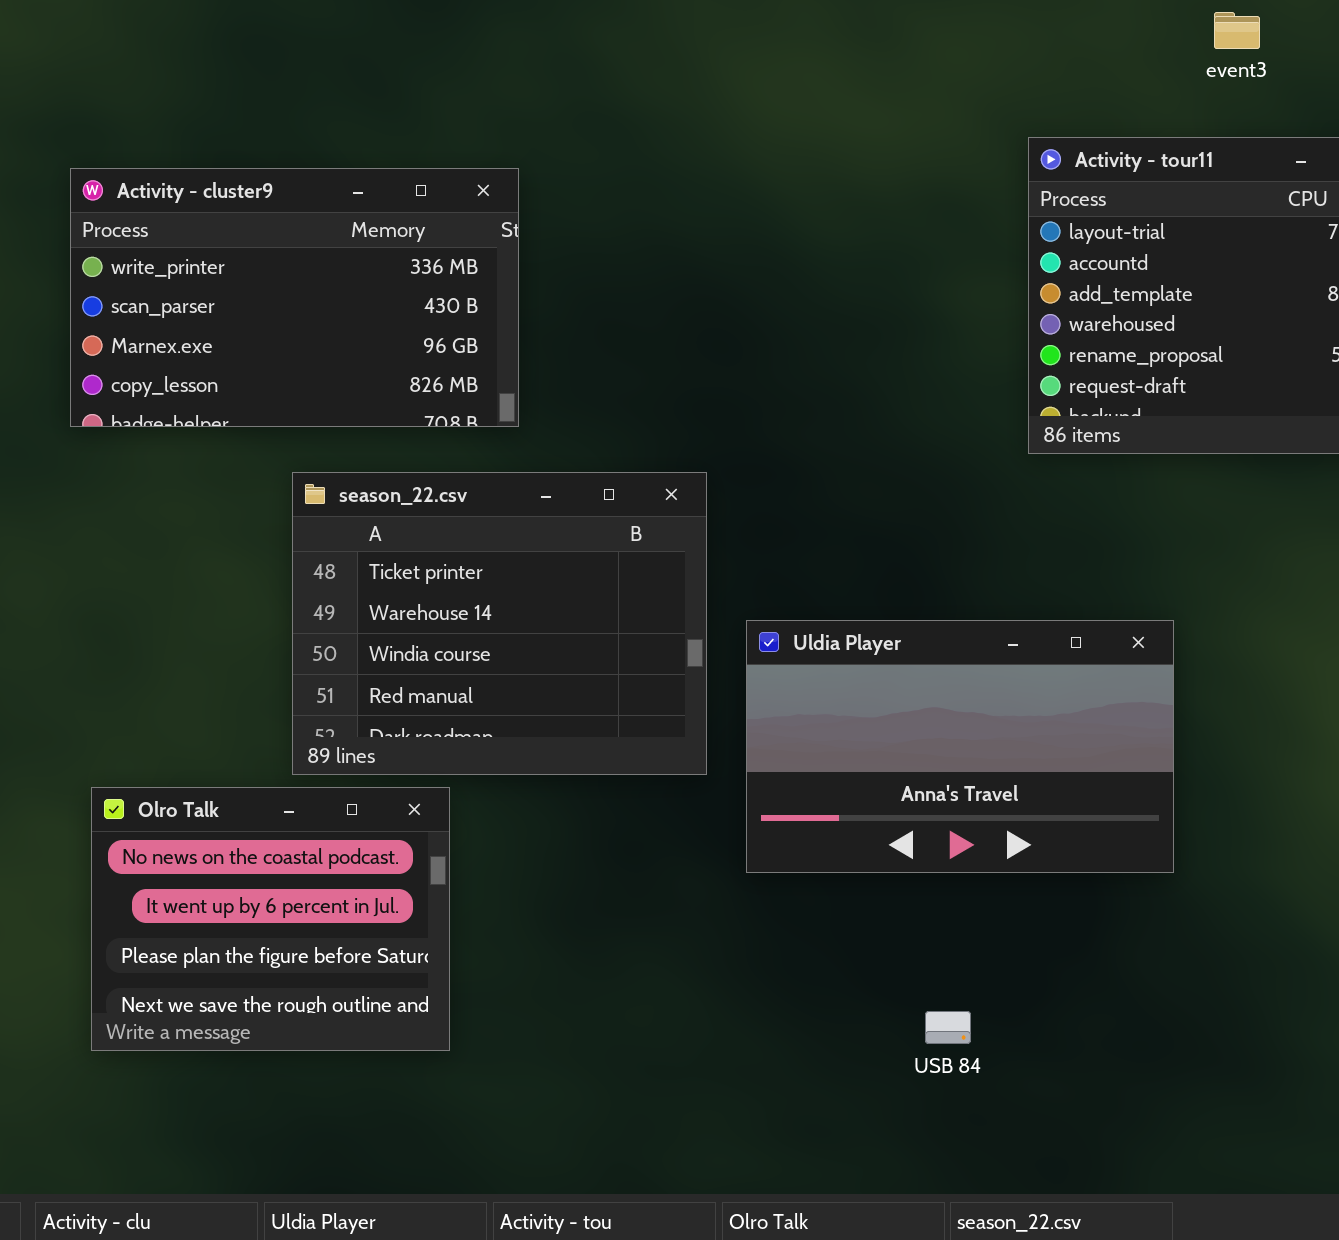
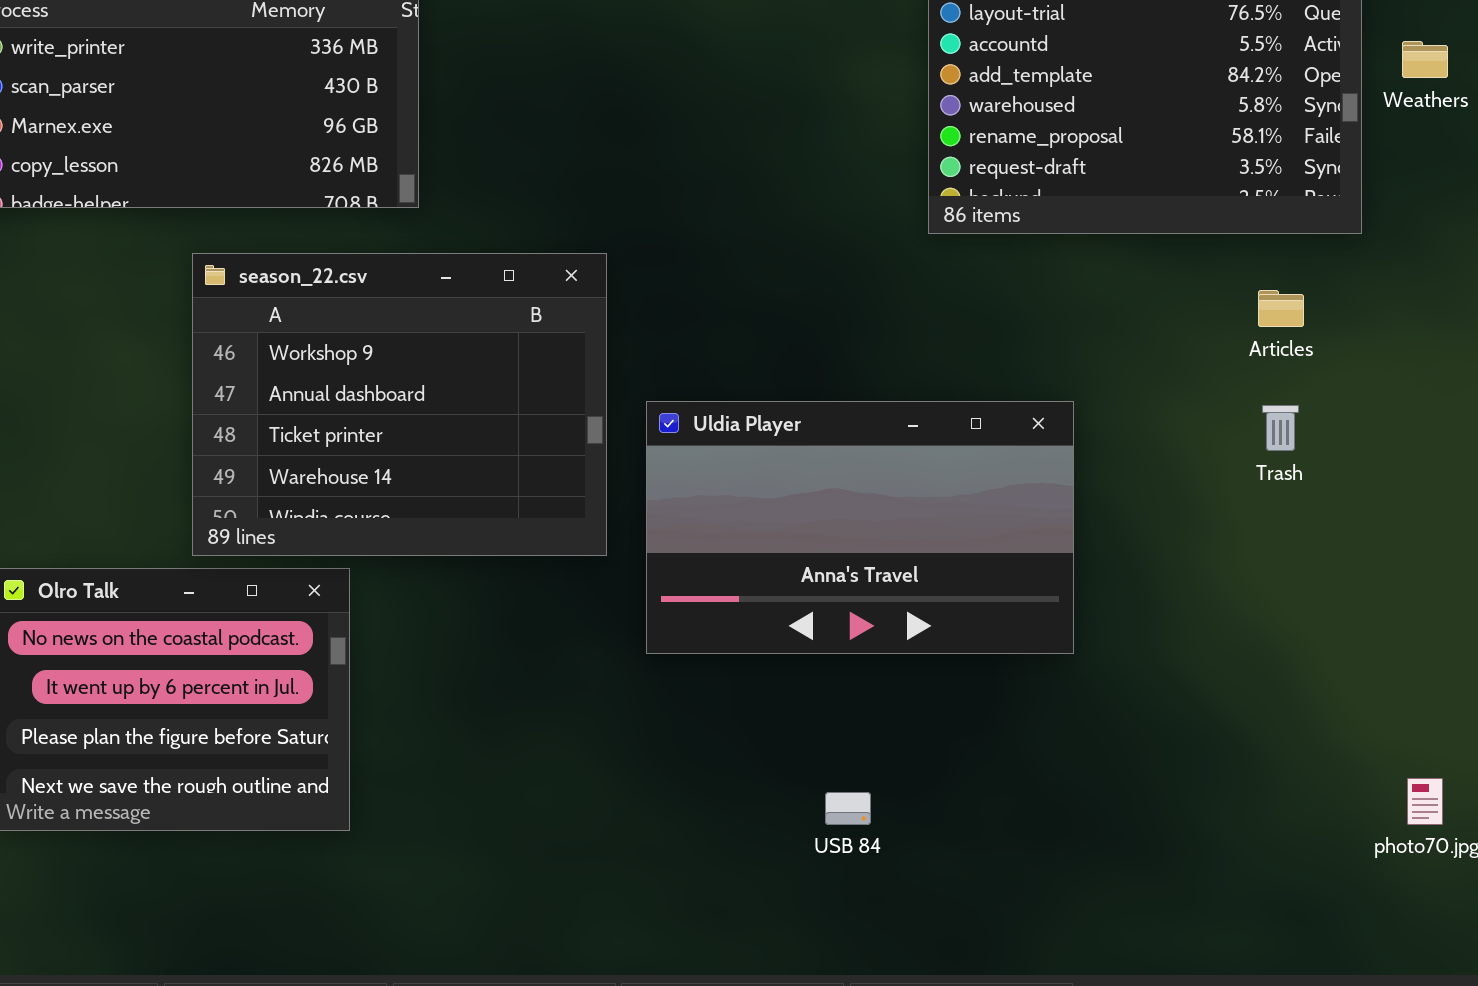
season_22.csv: [292,472,707,775] -> [192,253,607,556], scrolled up 2 rows

